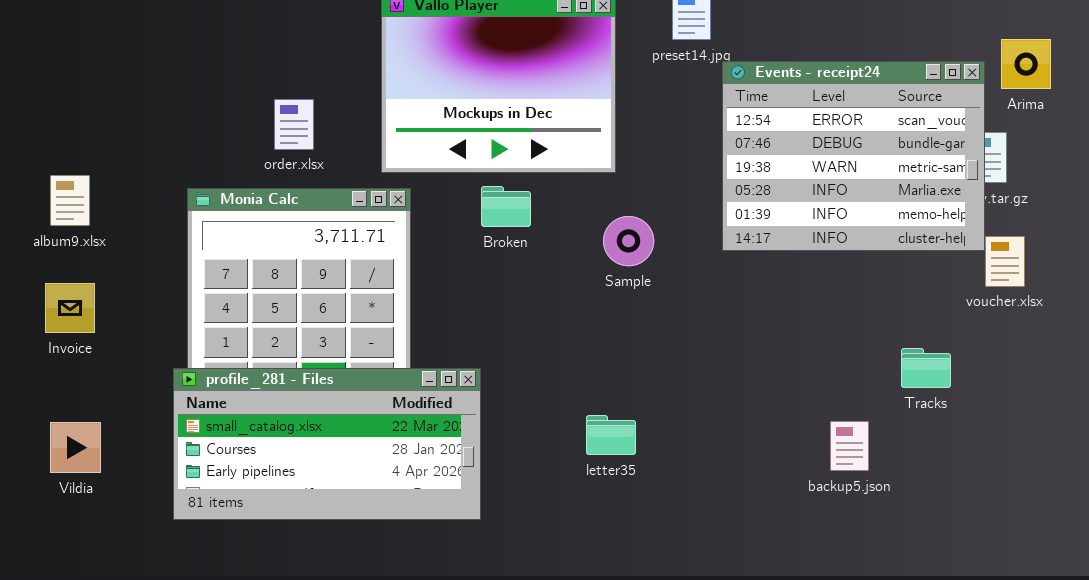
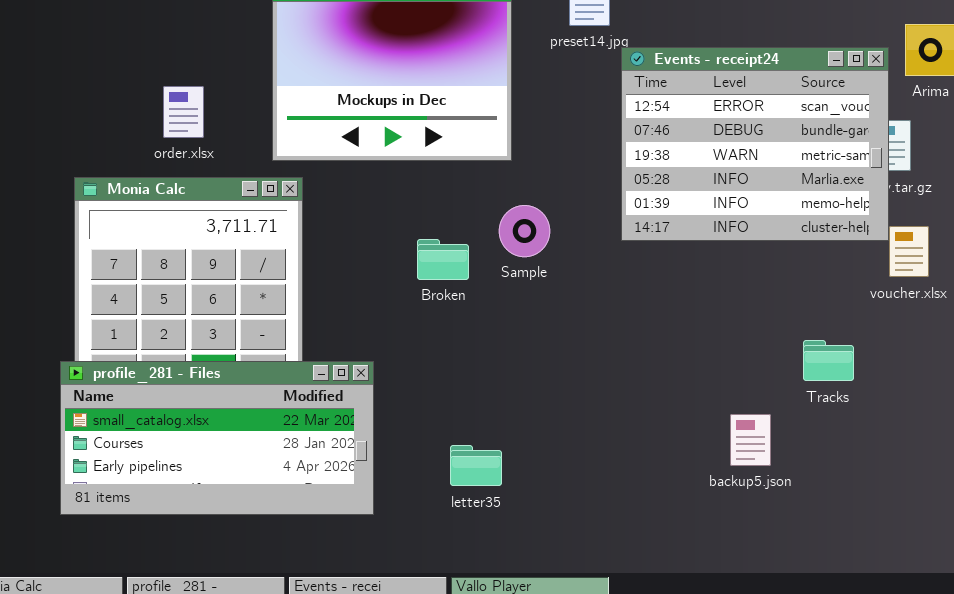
Broken: [481,186,531,227] -> [417,239,469,280], moved
letter35: [586,415,636,455] -> [450,445,502,486], moved

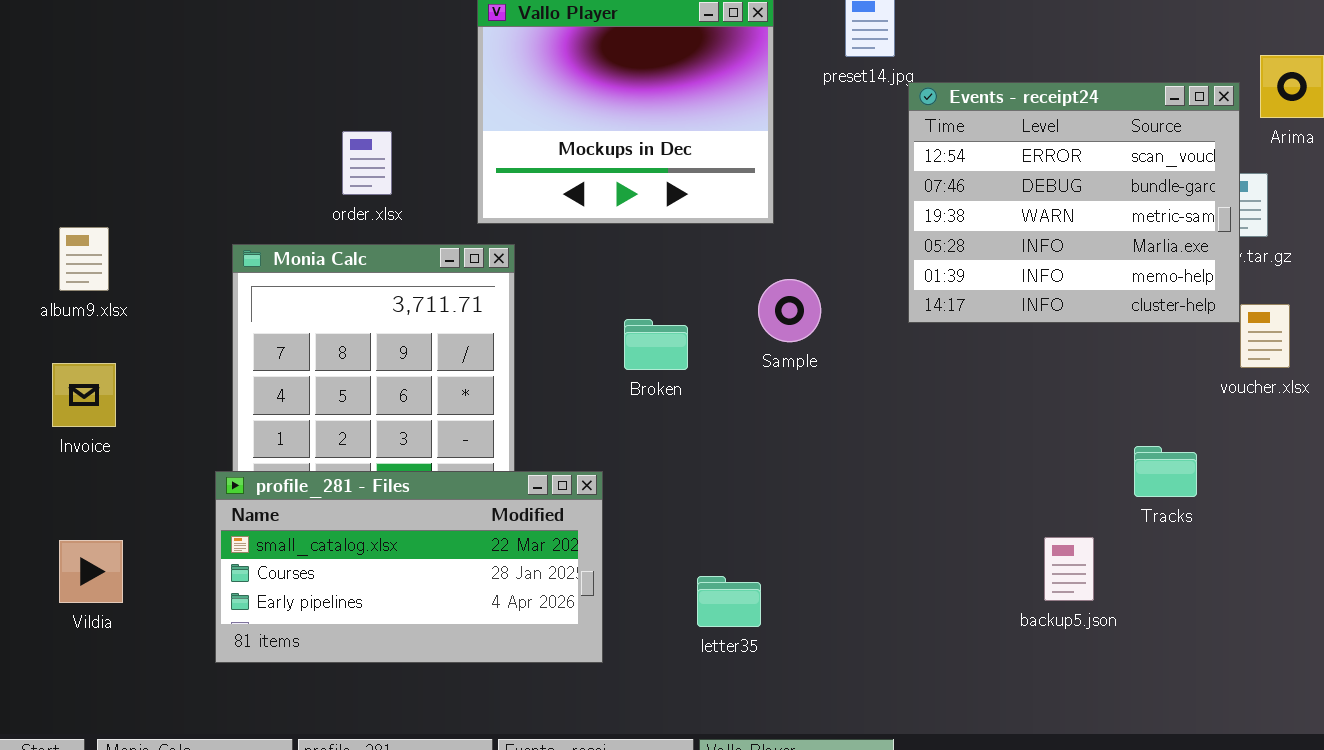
Broken: [417,239,469,280] -> [624,319,688,370], moved

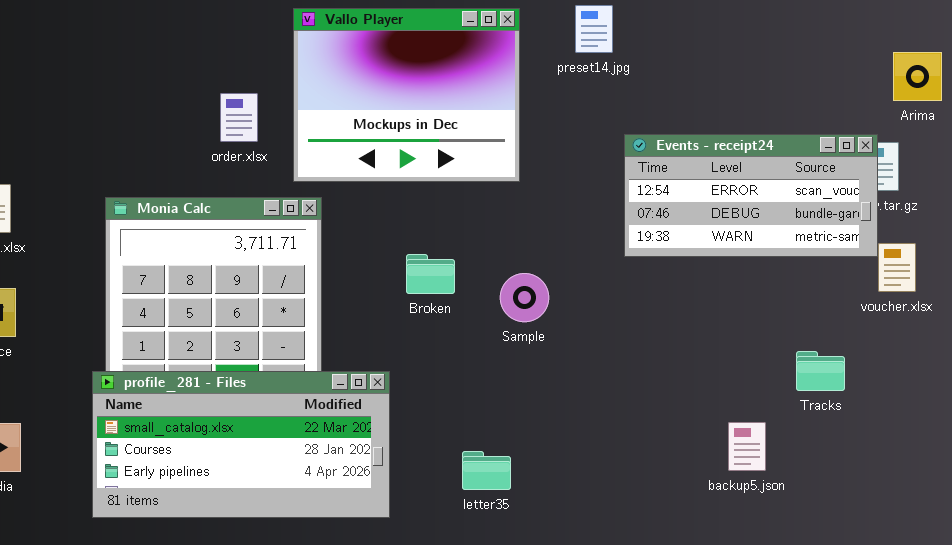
Events - receipt24: [908,82,1240,323] -> [624,134,878,257], resized
order.xlsx: [342,131,392,195] -> [220,93,258,142], moved
Sample: [758,279,821,342] -> [500,273,549,322], moved

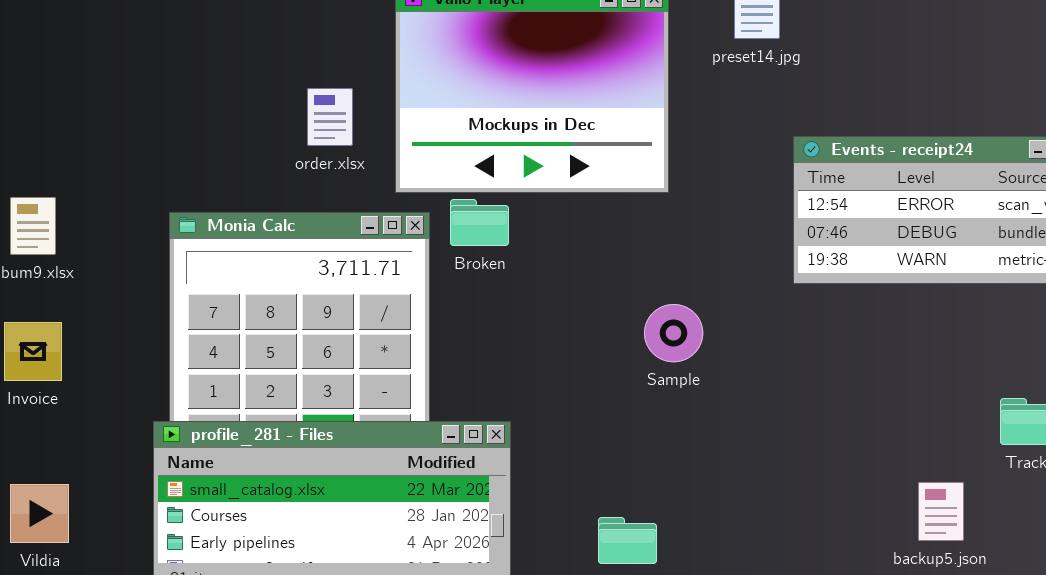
Broken: [406,254,455,294] -> [450,199,509,246], moved

